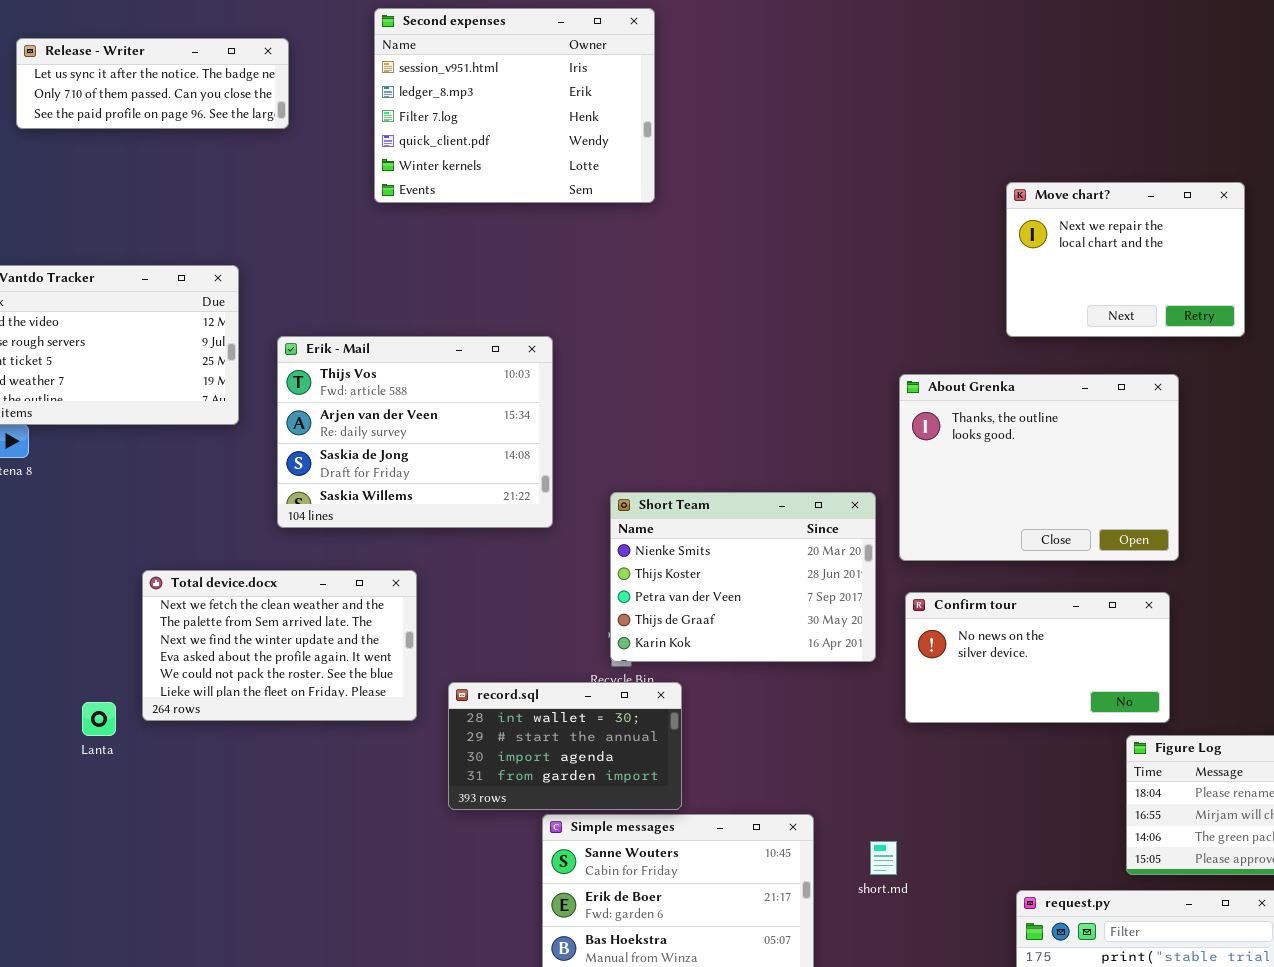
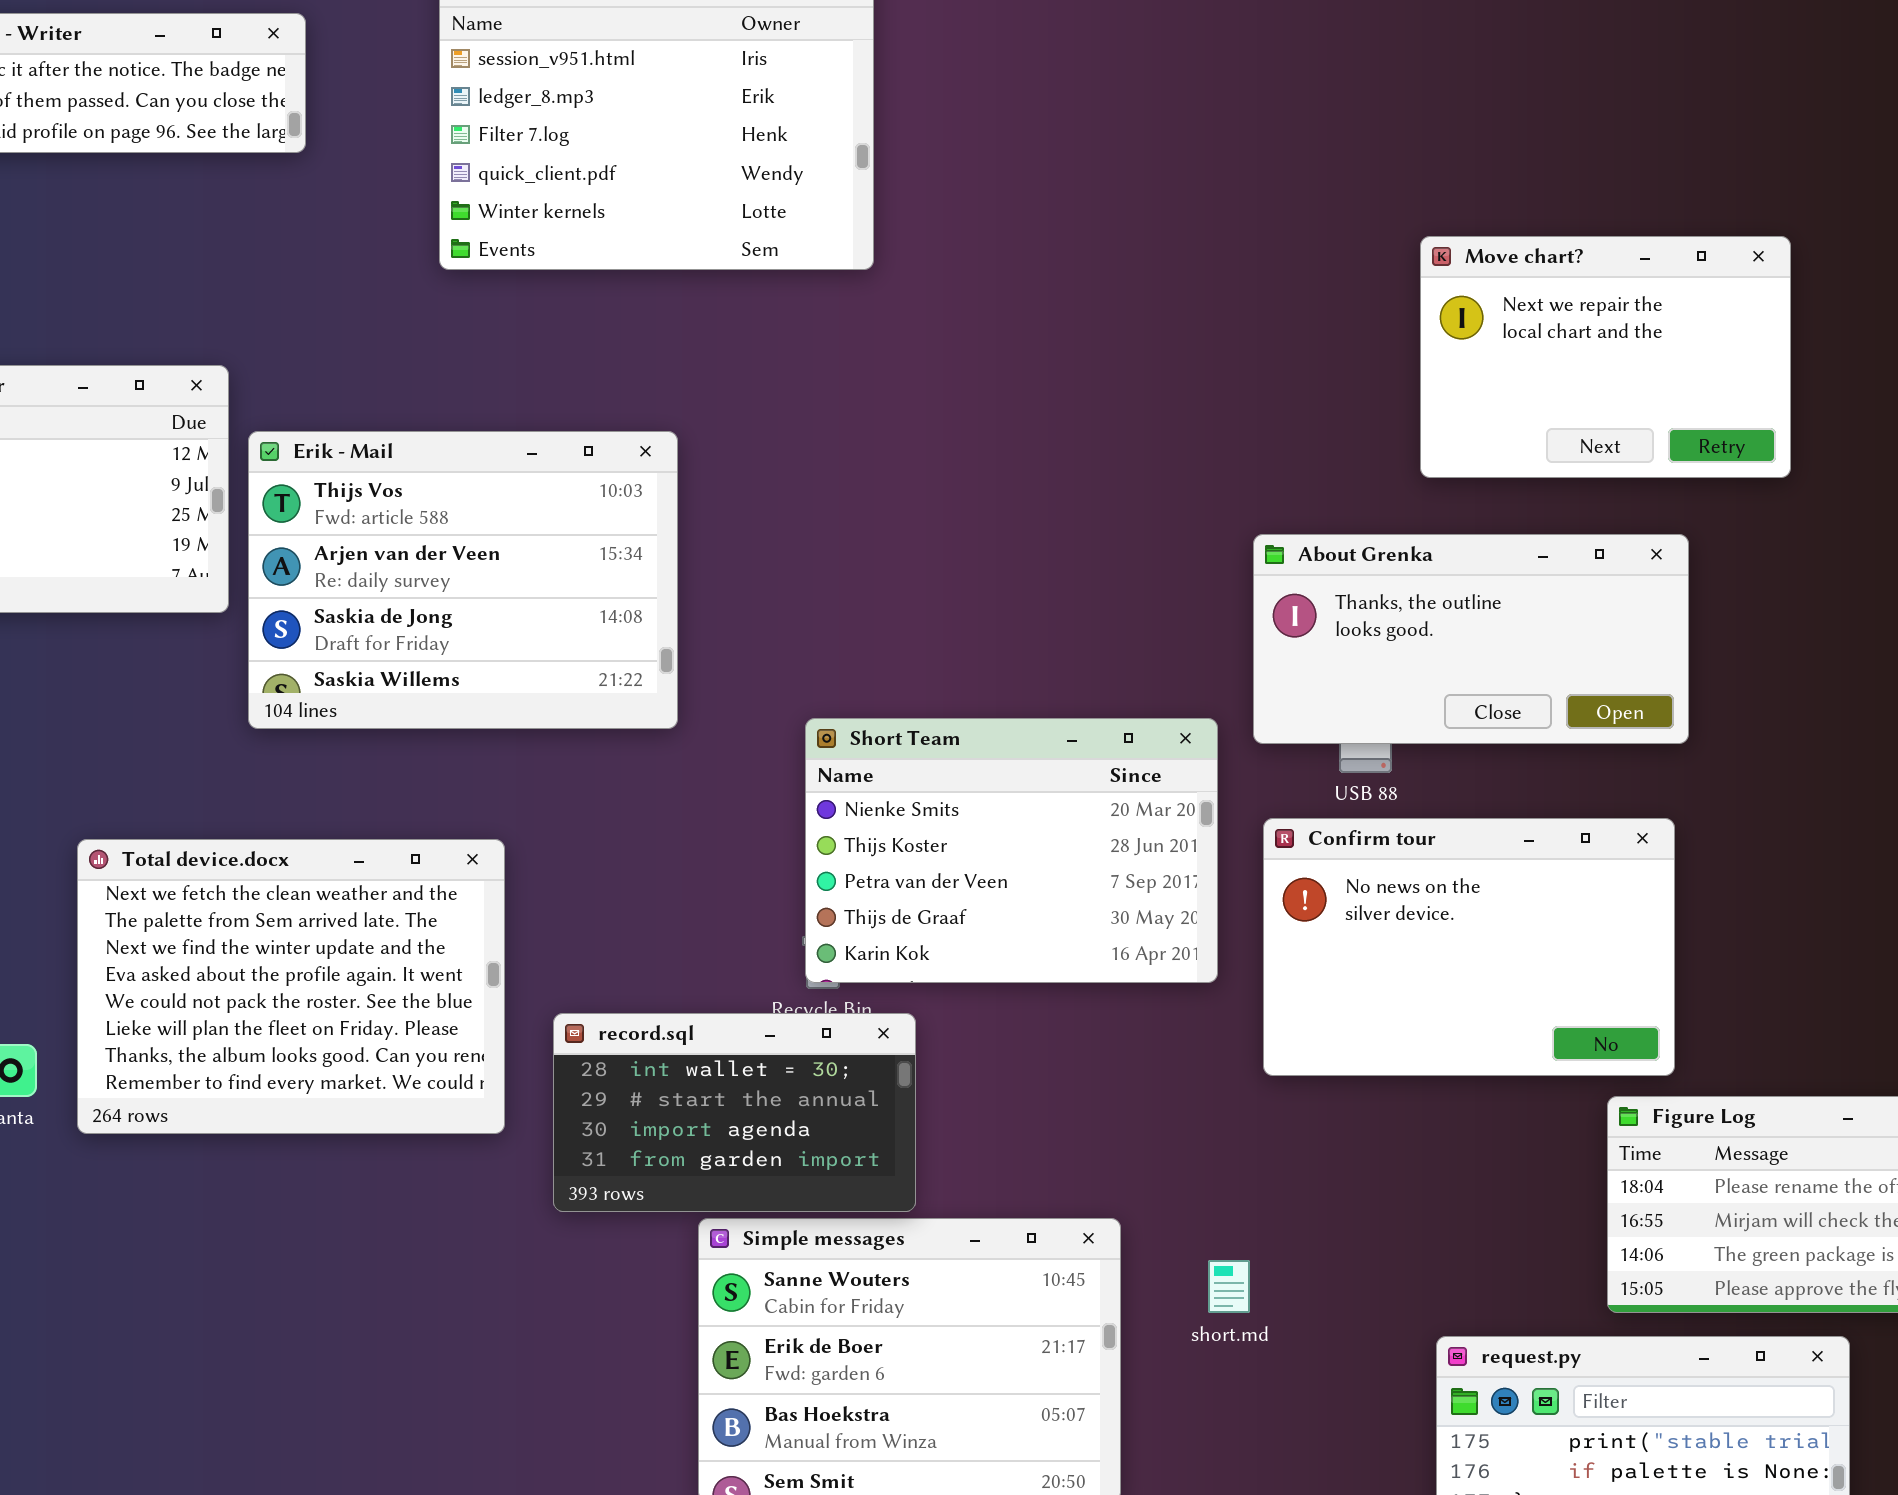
Erik - Mail: [277,336,553,528] -> [248,431,678,729], moved
About Grenka: [899,374,1179,561] -> [1253,534,1689,744], resized
Total device.docx: [142,570,417,721] -> [77,839,505,1134], resized
Confirm tour: [905,592,1170,723] -> [1263,818,1675,1076], resized

